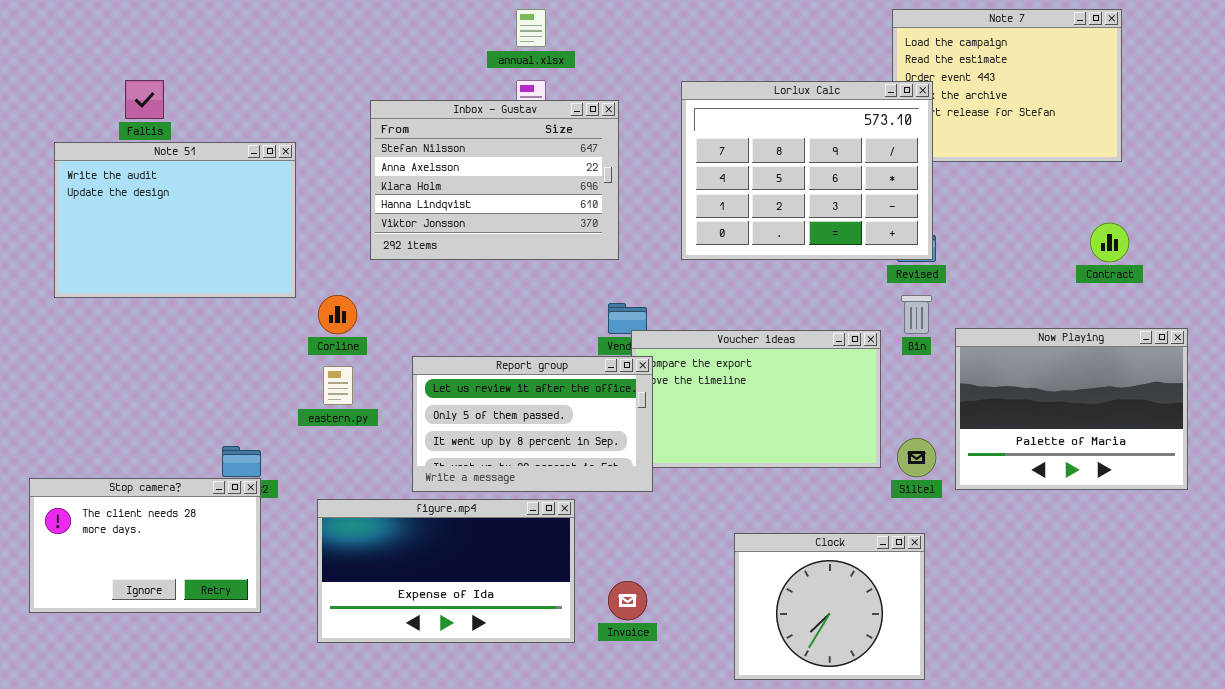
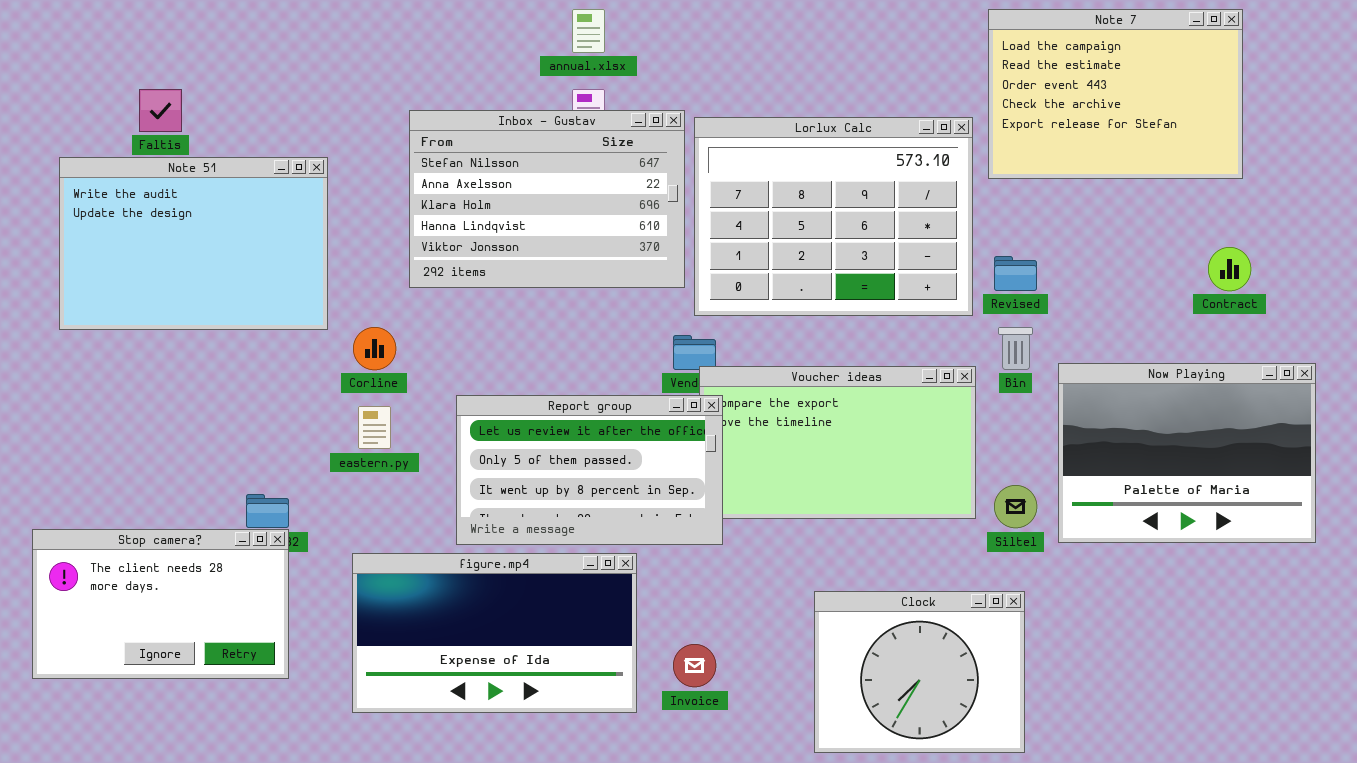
Lorlux Calc: [681,81,933,260] -> [694,117,973,316], moved

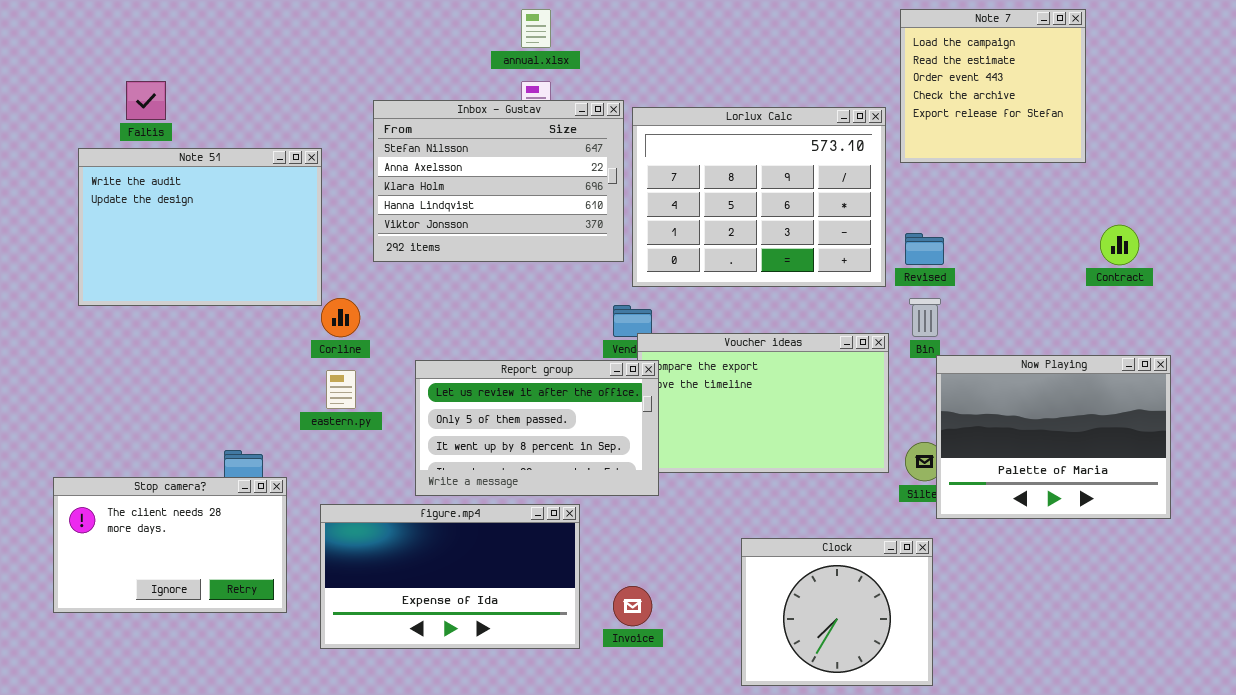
Note 7: [988,9,1243,179] -> [900,9,1086,163], resized
Note 51: [59,157,328,330] -> [78,148,322,306], moved
Now Playing: [1058,363,1316,543] -> [936,355,1171,519], moved
Stop camera?: [32,529,289,679] -> [53,477,287,613], moved

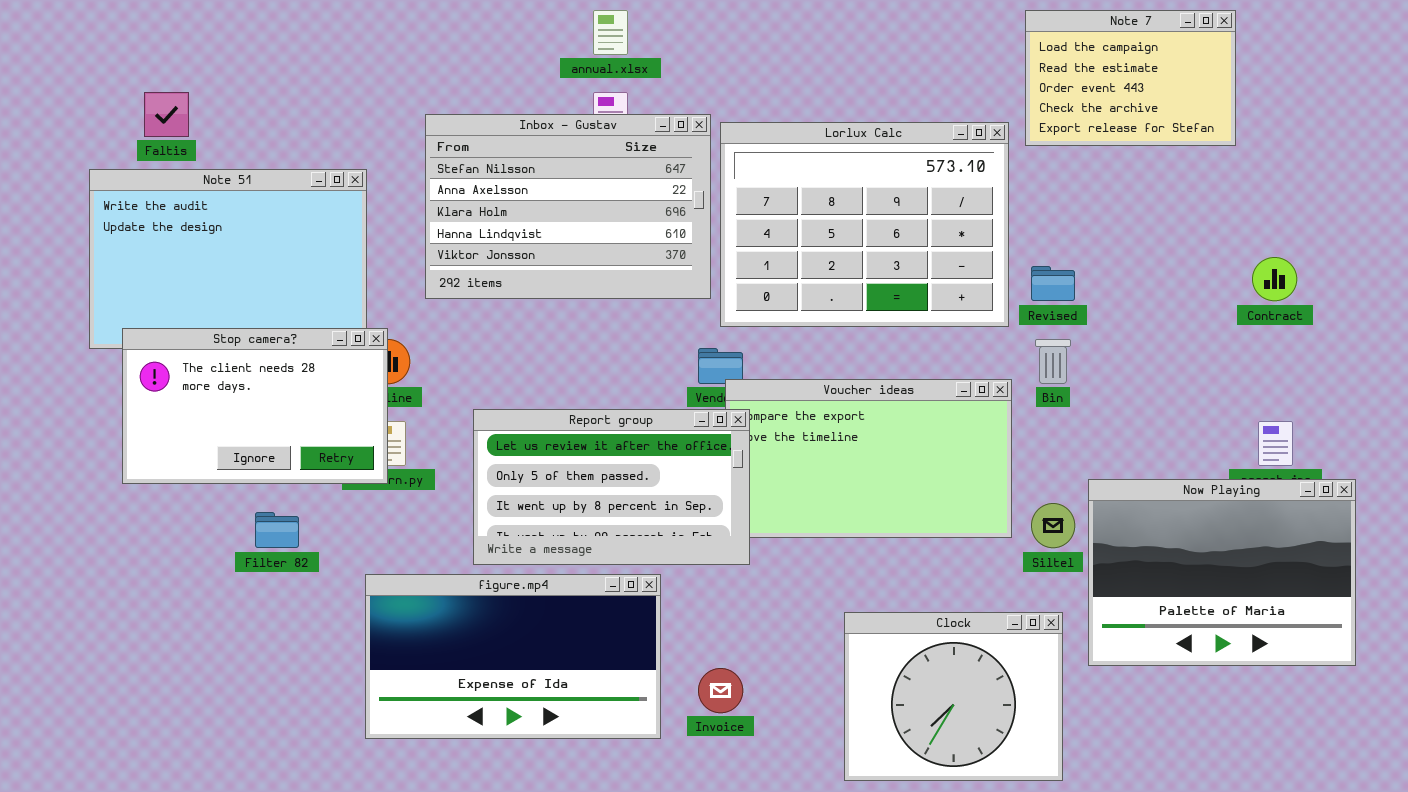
Note 7: [900,9,1086,163] -> [1025,10,1236,146], resized
Now Playing: [936,355,1171,519] -> [1088,479,1356,666], moved
Stop camera?: [53,477,287,613] -> [122,328,388,484], moved

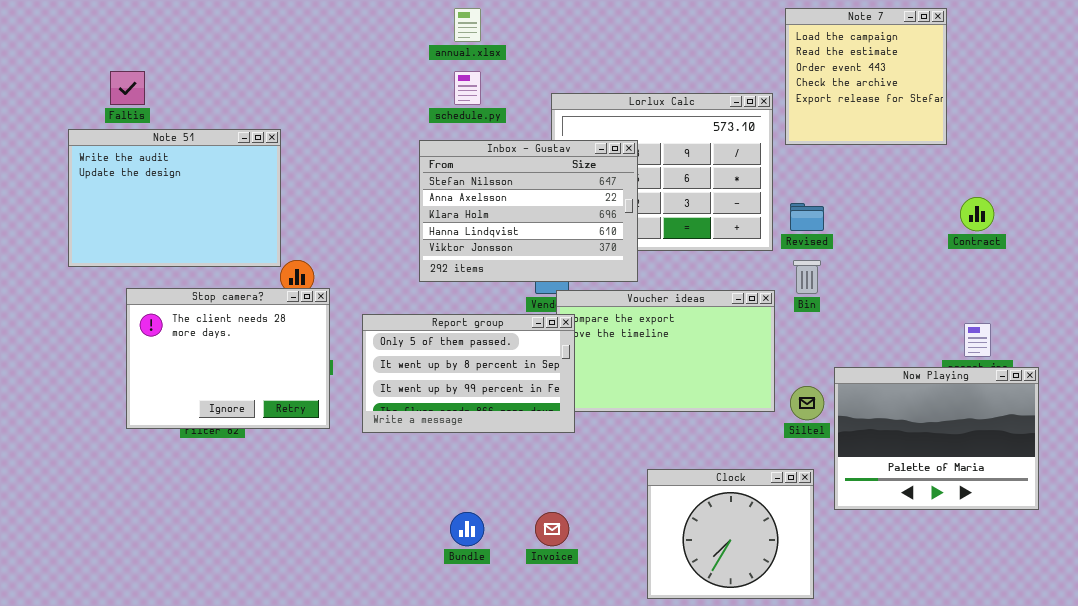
Note 7: [1025,10,1236,146] -> [785,8,947,145], resized
Inbox - Gustav: [425,114,711,299] -> [419,140,638,282], moved
Stop camera?: [122,328,388,484] -> [126,288,330,429], moved, resized
Report group: [473,409,750,565] -> [362,314,575,433], scrolled down 1 row
figure.mp4: [365,574,661,739] -> none, closed

